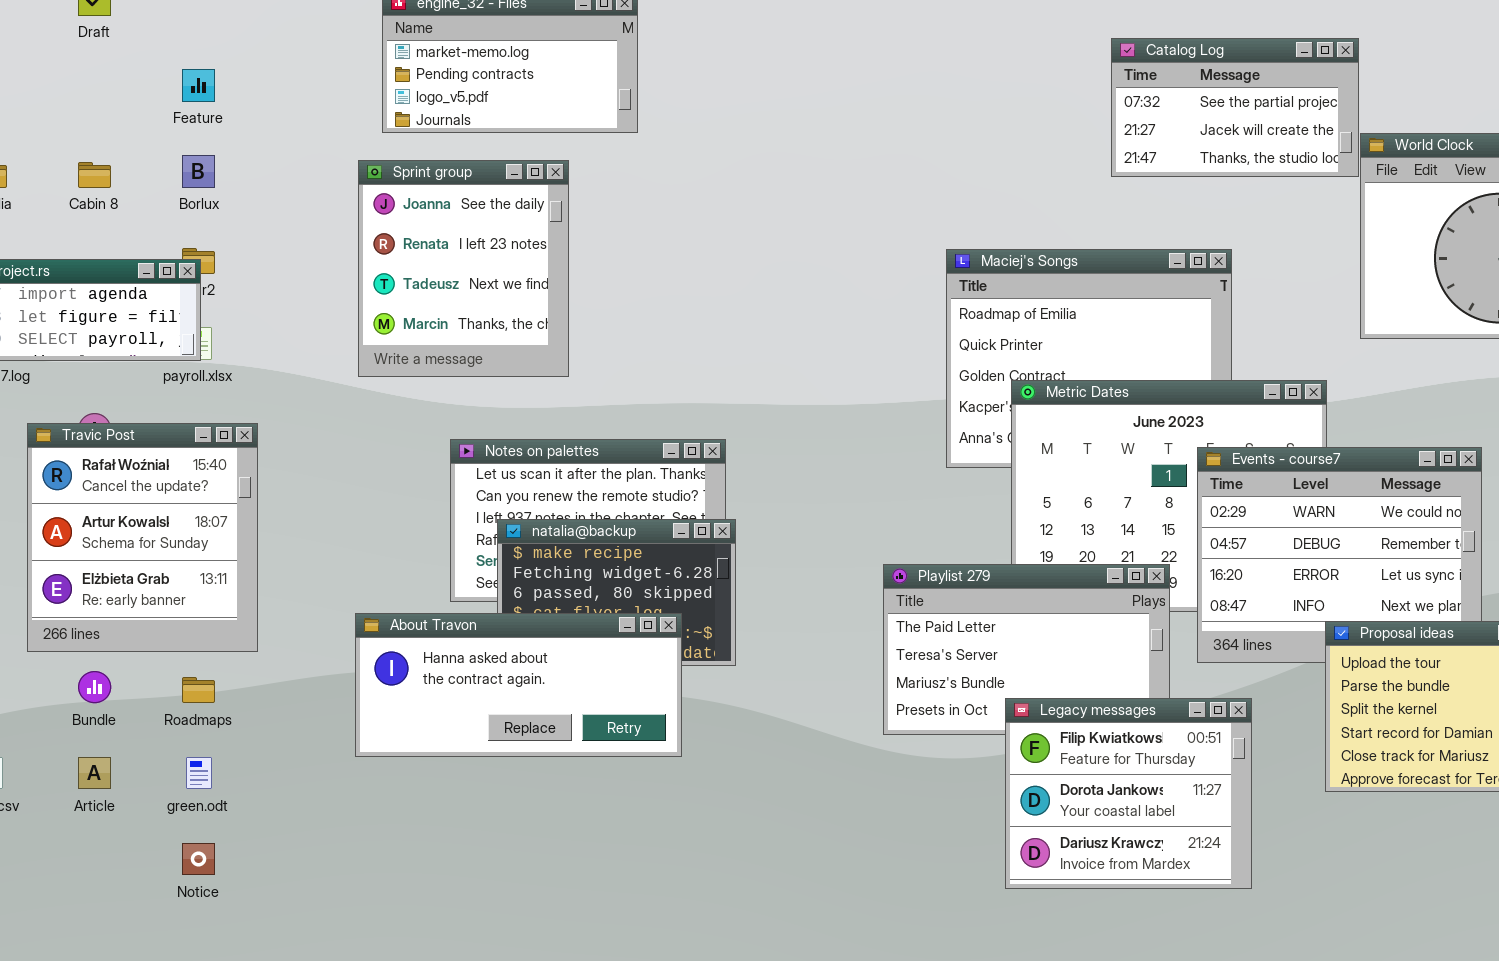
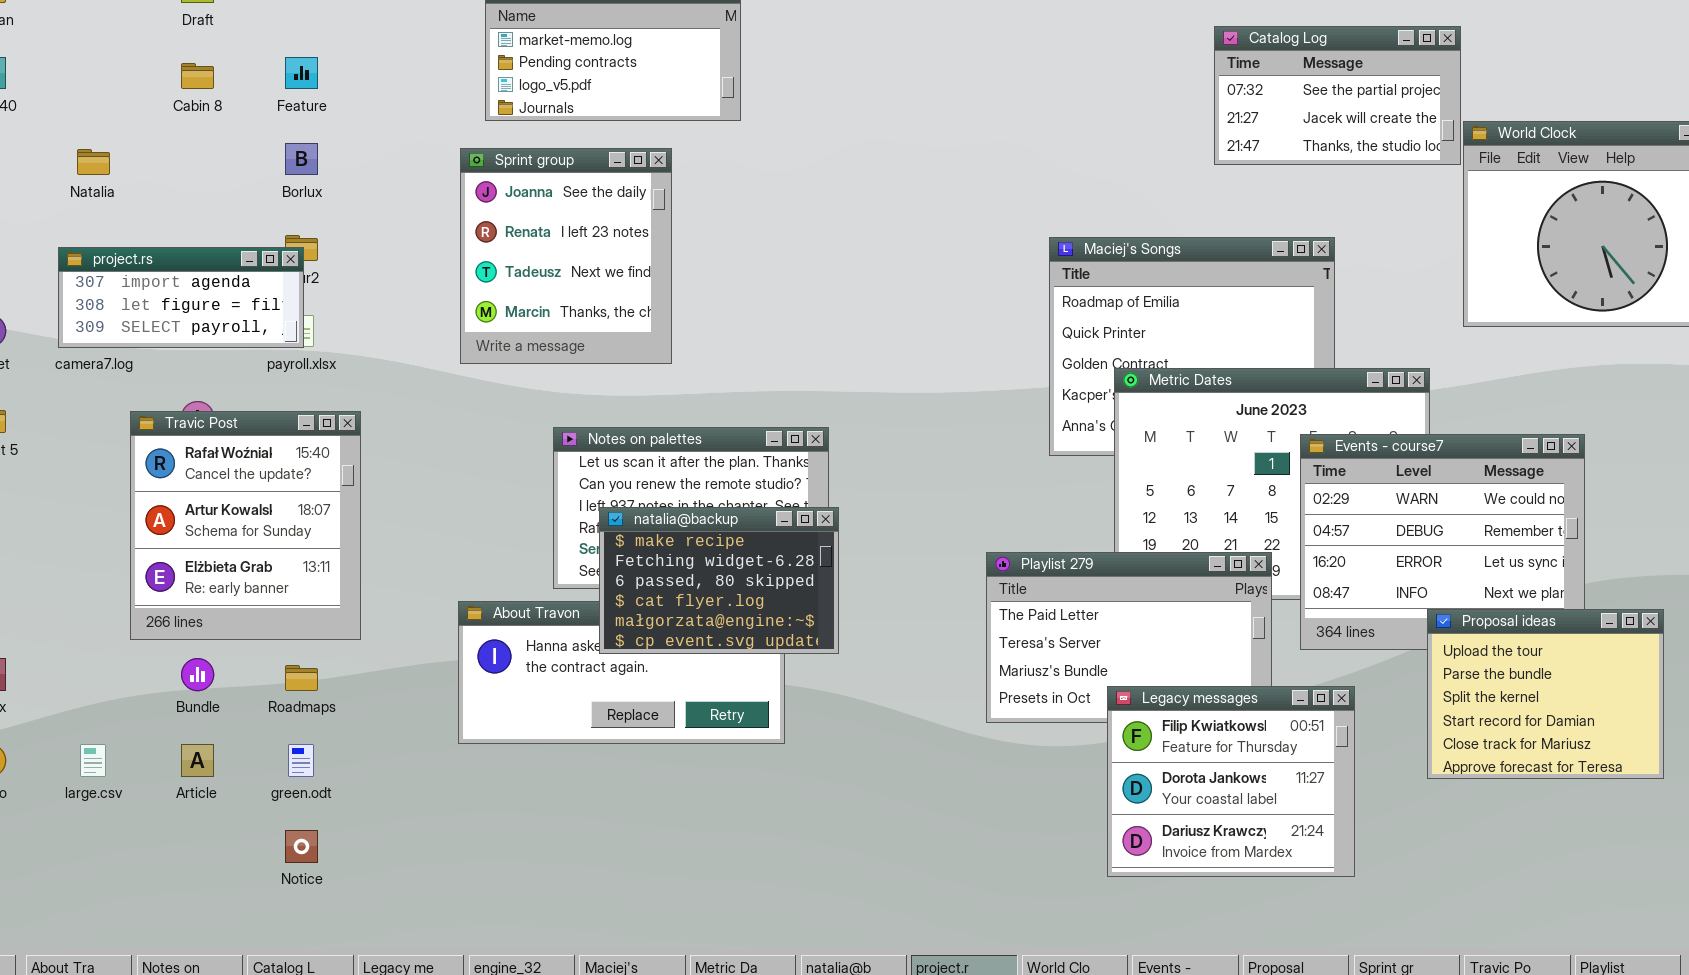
Cabin 8: [78,162,111,188] -> [181,63,214,89], moved
natalia@backup: [497,519,736,666] -> [599,507,839,654], raised

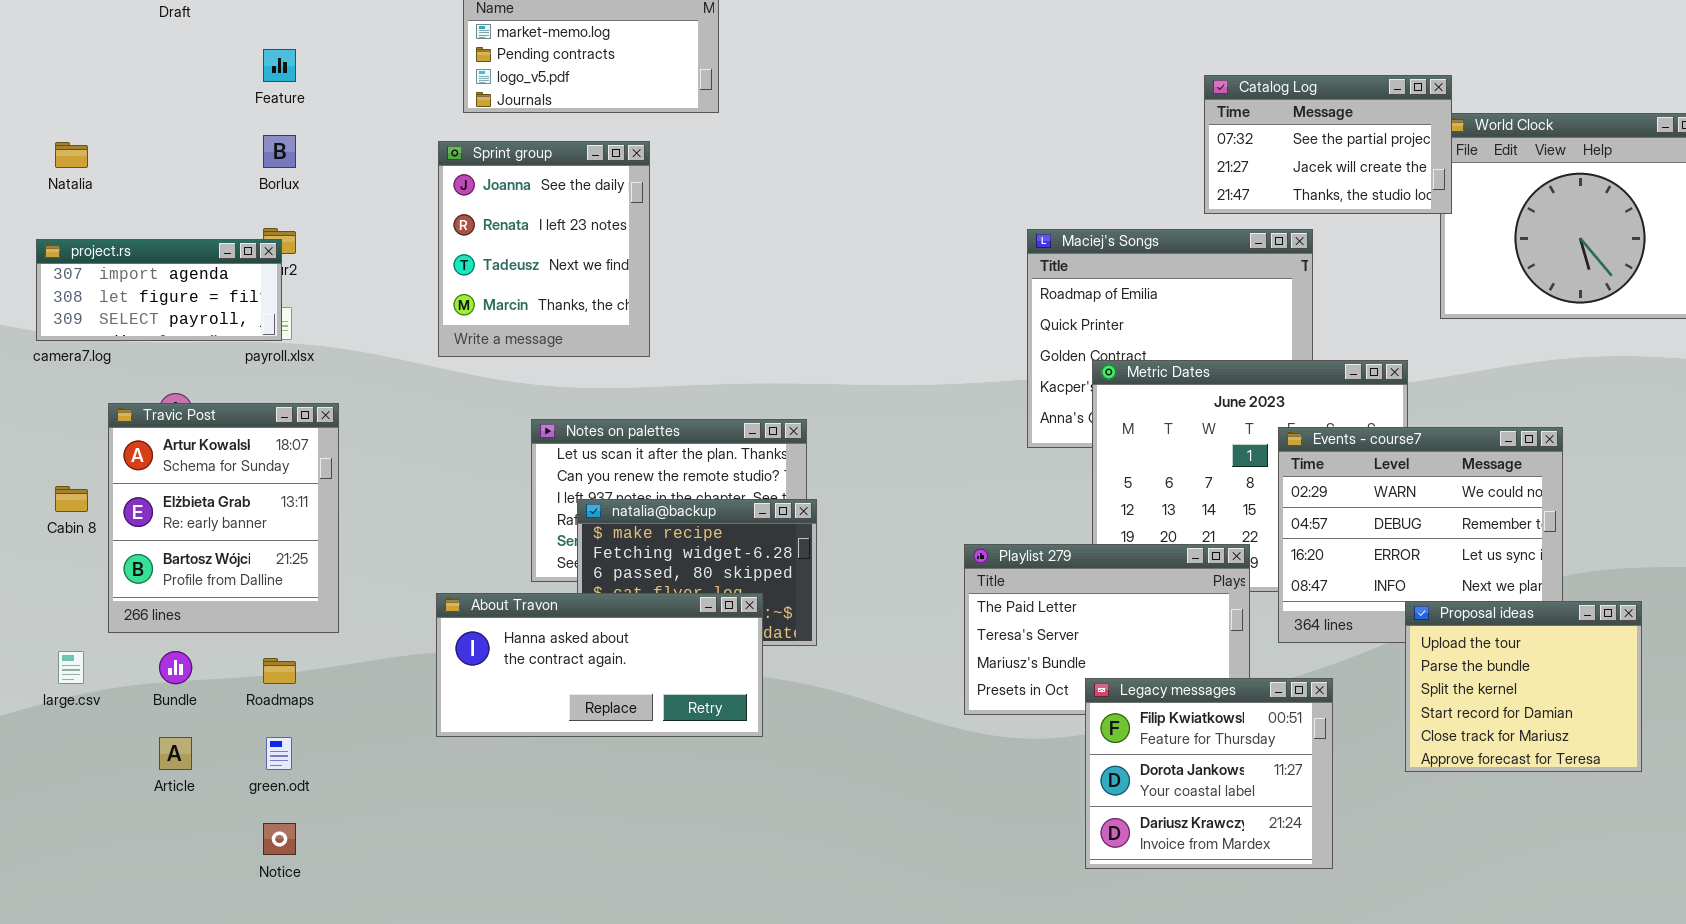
Catalog Log: [1214,26,1461,165] -> [1204,75,1452,214], moved
Cabin 8: [181,63,214,89] -> [55,486,88,512], moved
Travic Post: [130,411,361,640] -> [108,403,339,633], scrolled down 1 row
About Travon: [458,601,785,744] -> [436,593,763,737], raised
large.csv: [80,744,106,777] -> [58,651,84,684], moved

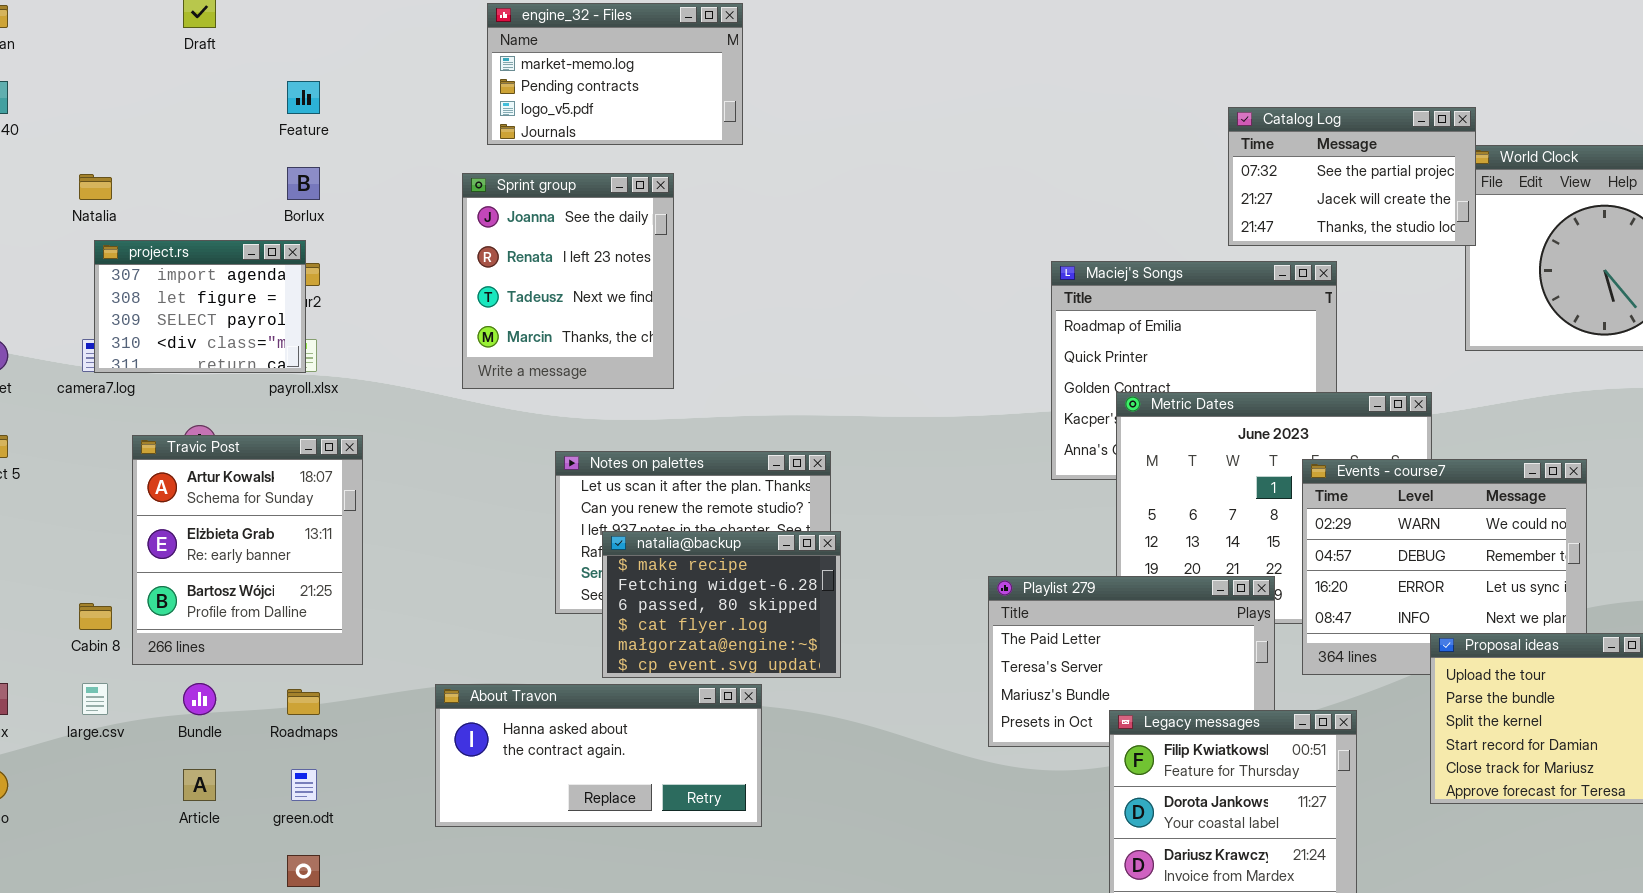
project.rs: [36,239,282,341] -> [94,240,306,373], resized
Cabin 8: [55,486,88,512] -> [79,603,112,630], moved
About Travon: [436,593,763,737] -> [435,684,762,827], moved

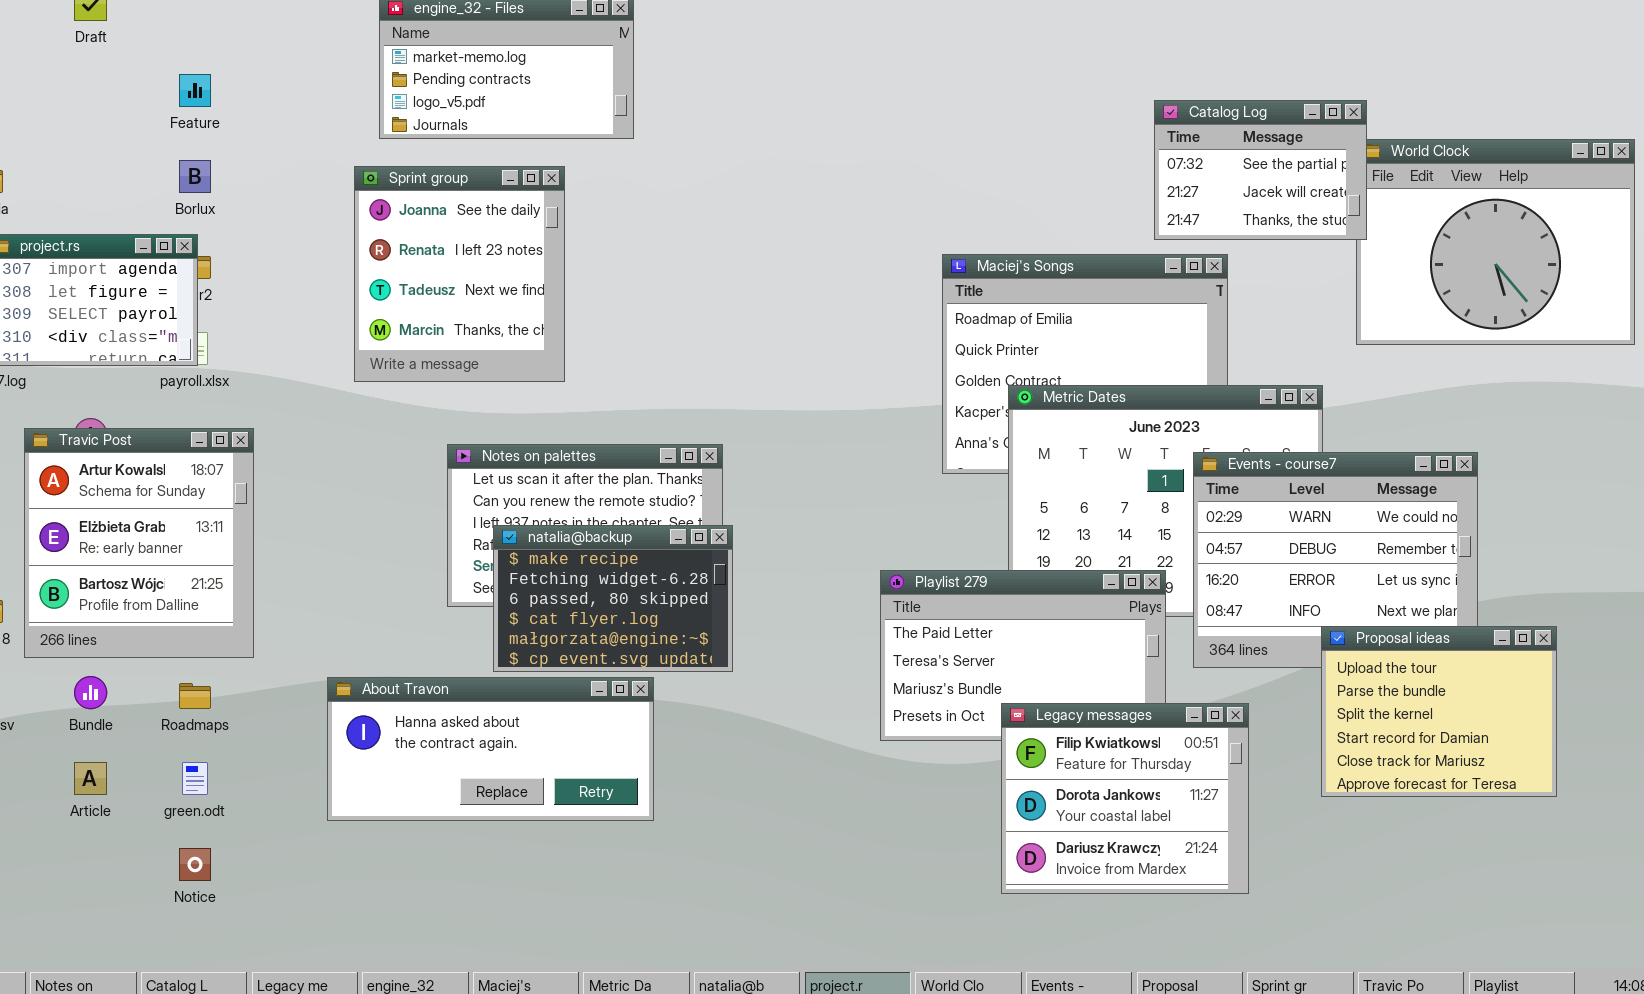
Catalog Log: [1228,107,1476,246] -> [1154,100,1367,240], resized

